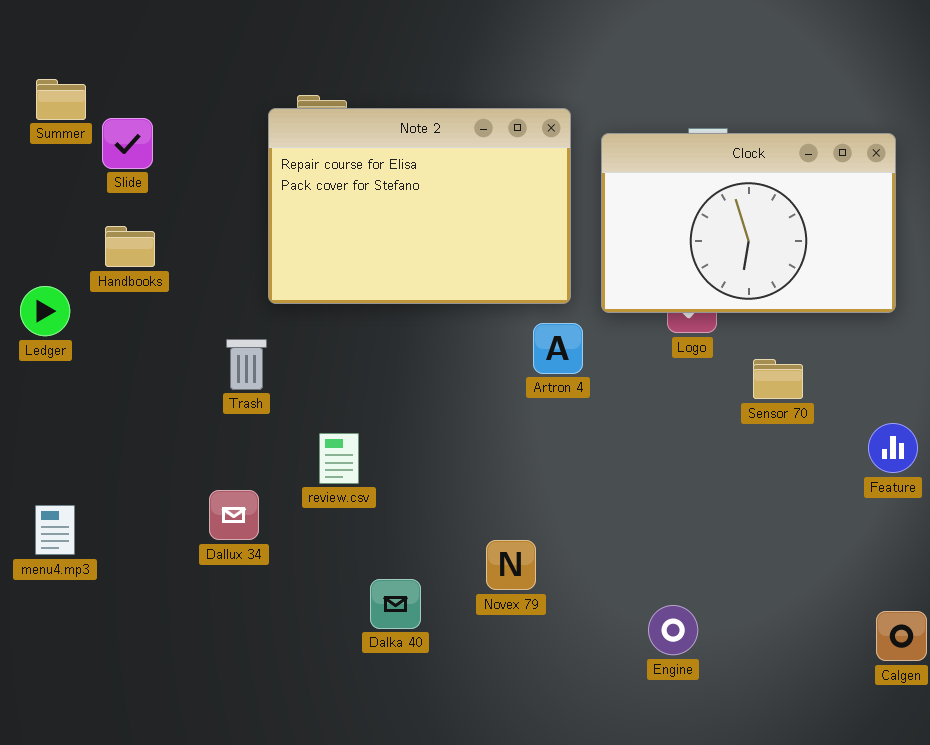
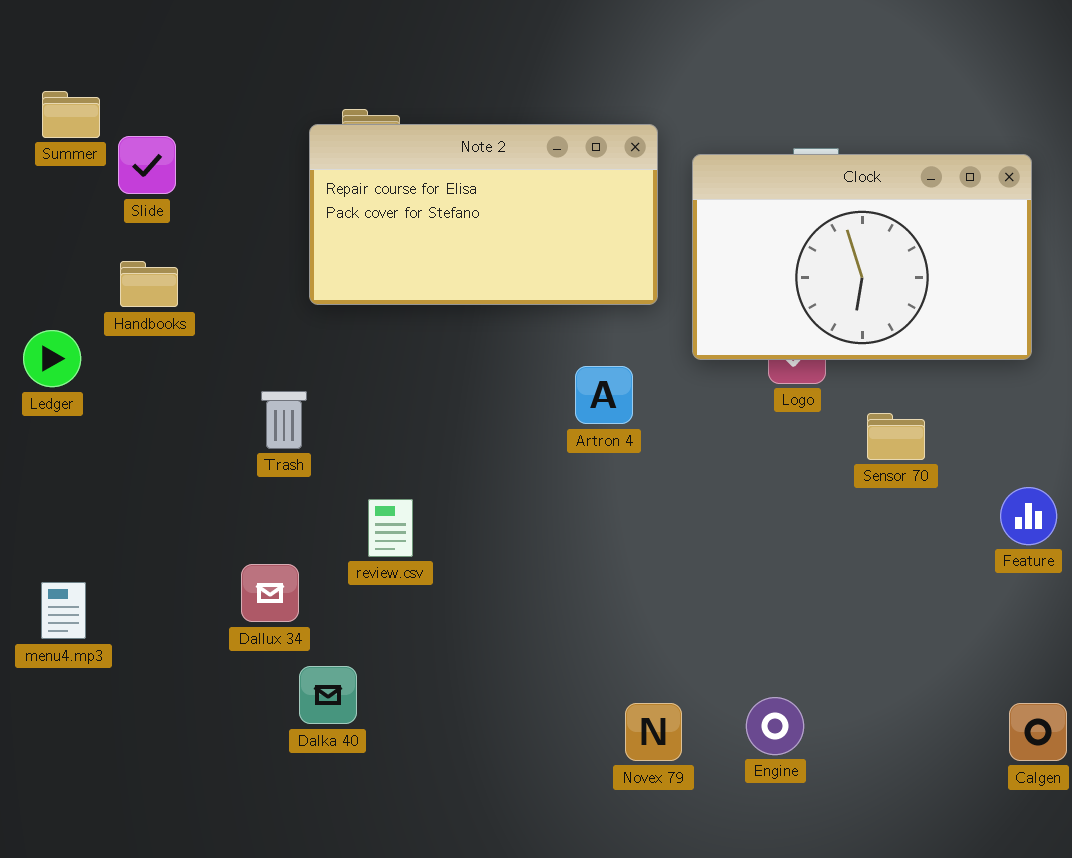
Note 2: [268,108,571,304] -> [309,124,658,305], resized
Artron 4: [533,323,583,374] -> [575,366,633,424], moved
Novex 79: [486,540,536,590] -> [625,703,682,761], moved
Dalka 40: [370,579,421,629] -> [299,666,357,724], moved

